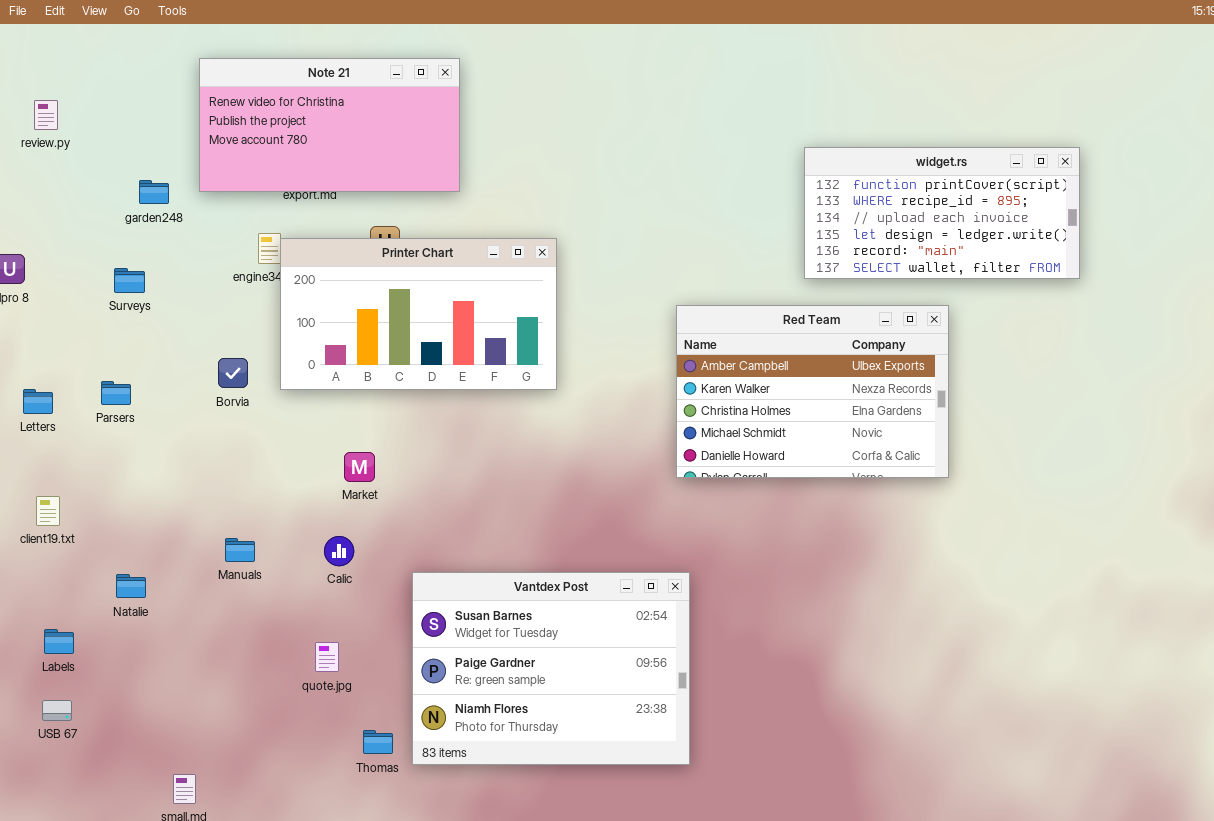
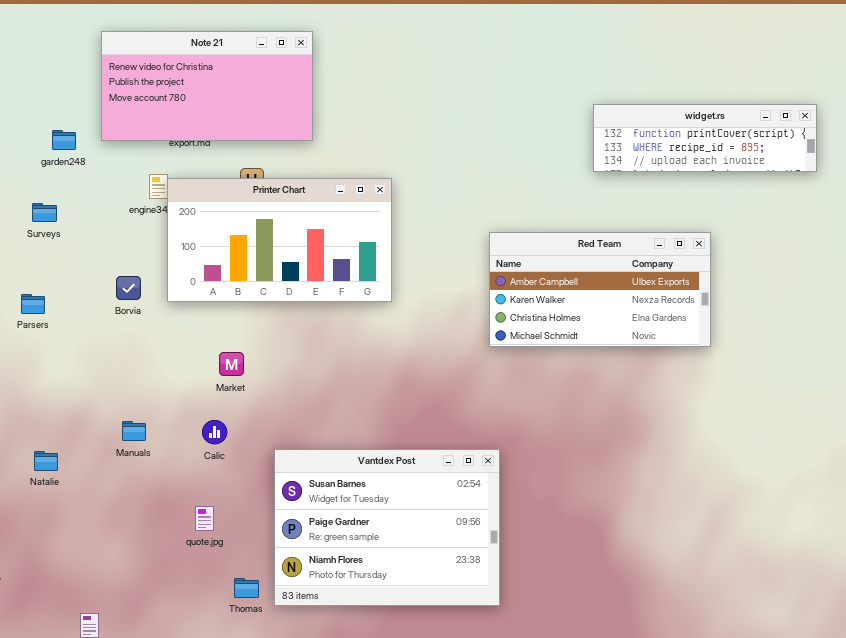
widget.rs: [804,147,1080,279] -> [593,104,817,172], resized
Red Team: [676,305,949,478] -> [489,232,711,347], resized

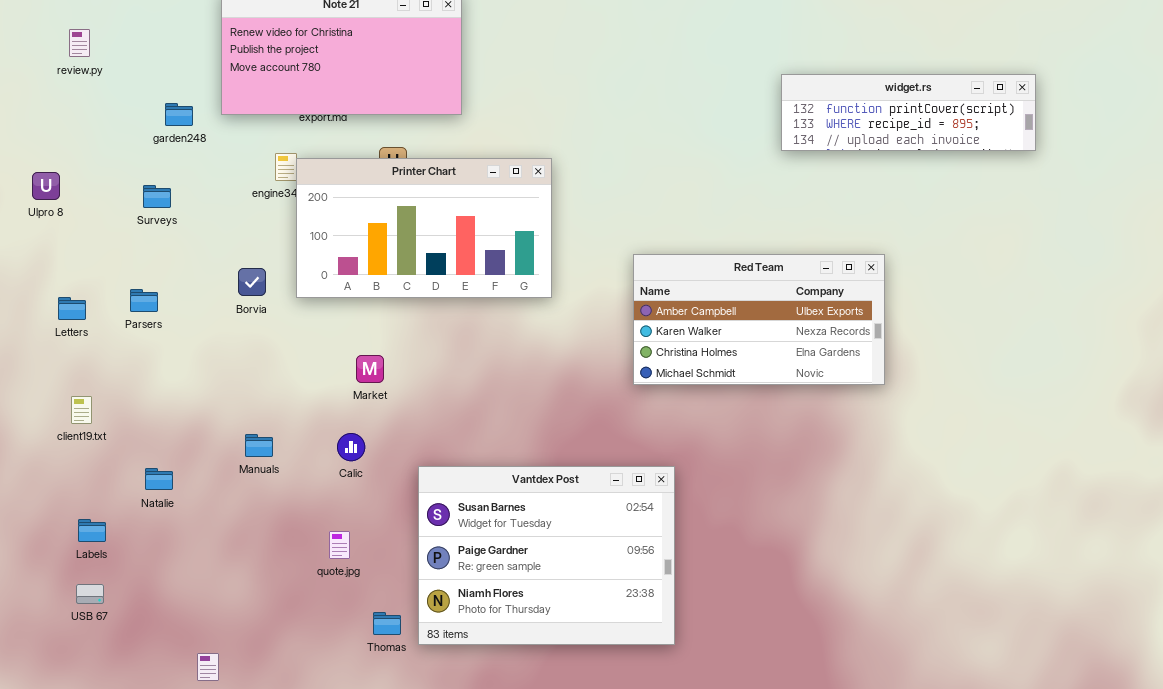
Red Team: [489,232,711,347] -> [633,254,885,385], moved

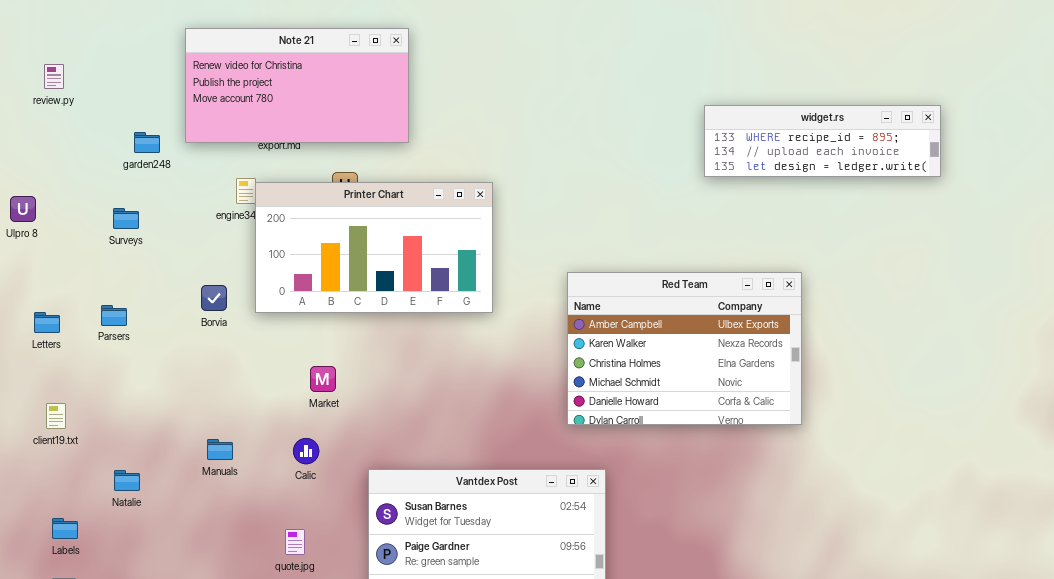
widget.rs: [781,74,1036,151] -> [704,105,941,177], scrolled down 1 row
Red Team: [633,254,885,385] -> [567,272,802,425], resized

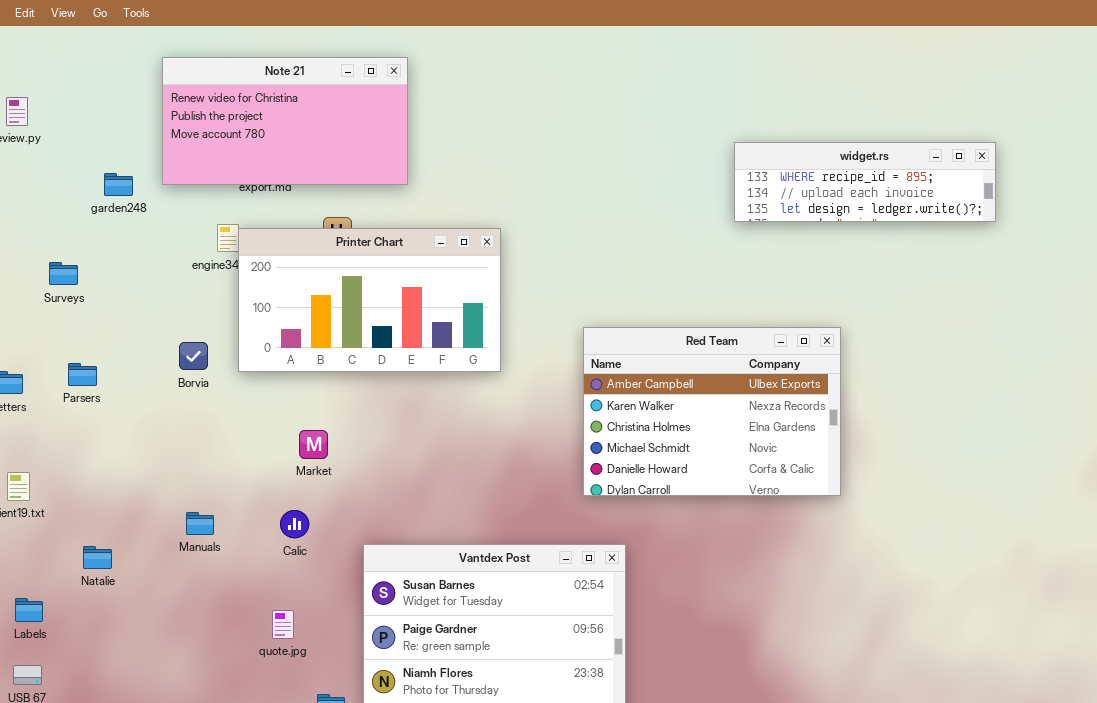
Surveys: [113,208,139,229] -> [49,262,78,285], moved

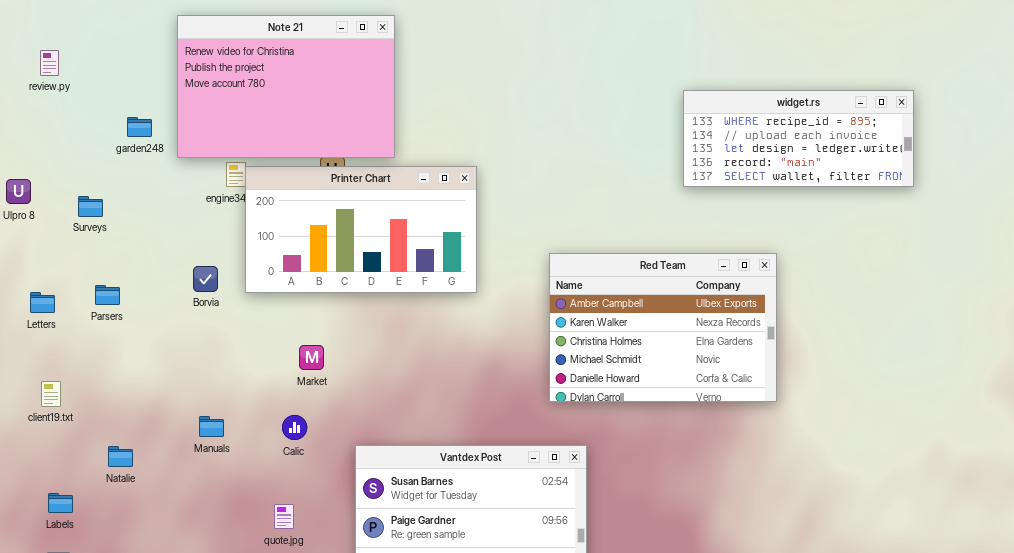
Note 21: [162,57,408,185] -> [177,15,395,158], resized
widget.rs: [734,142,996,222] -> [683,90,914,187], resized

